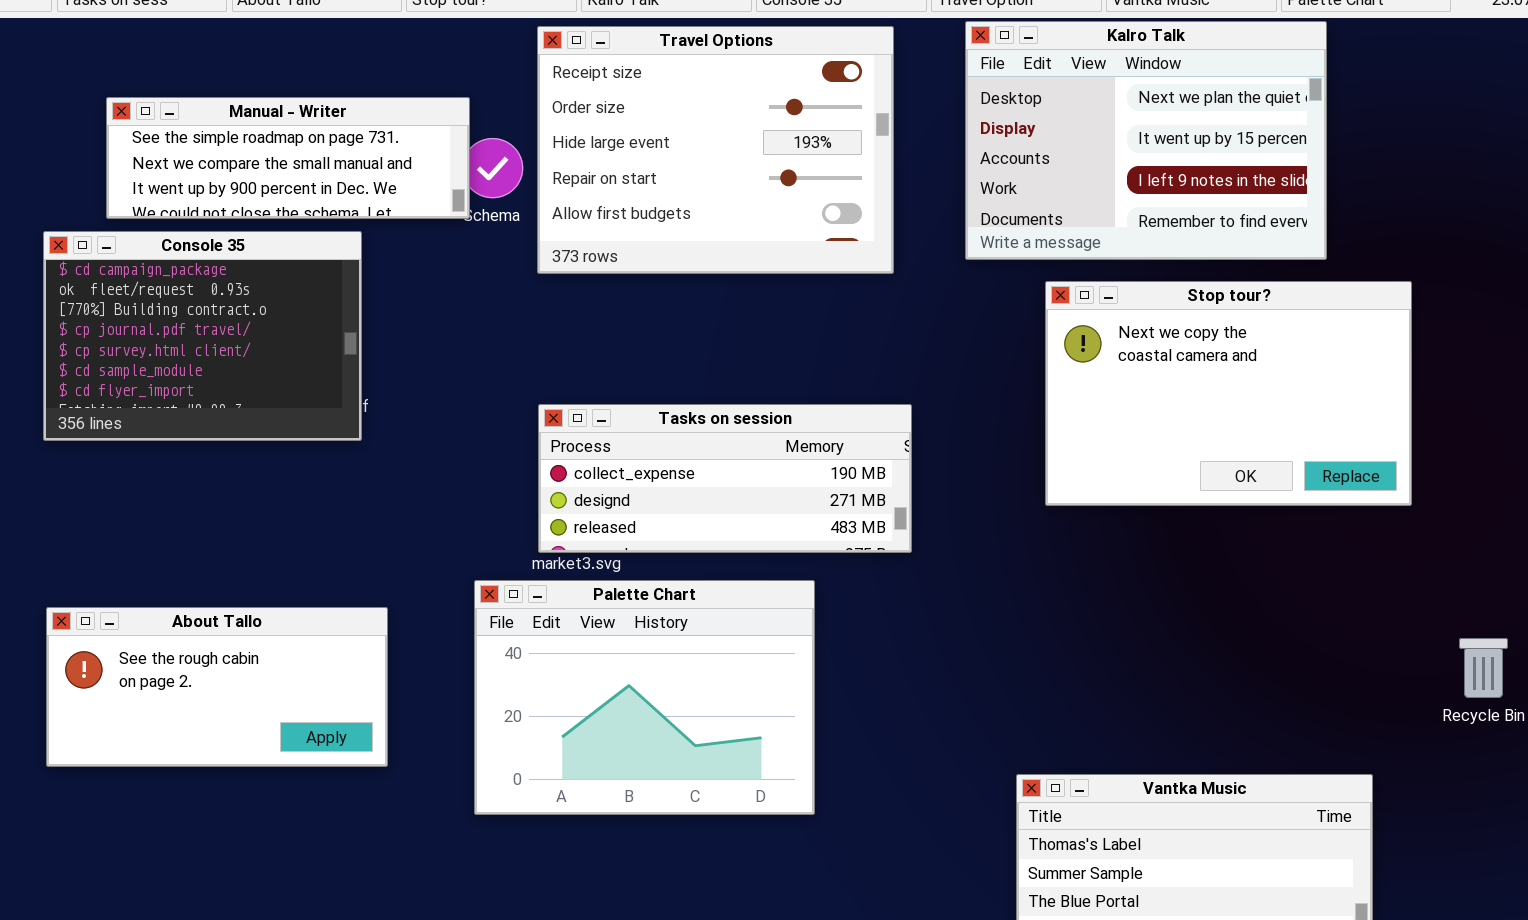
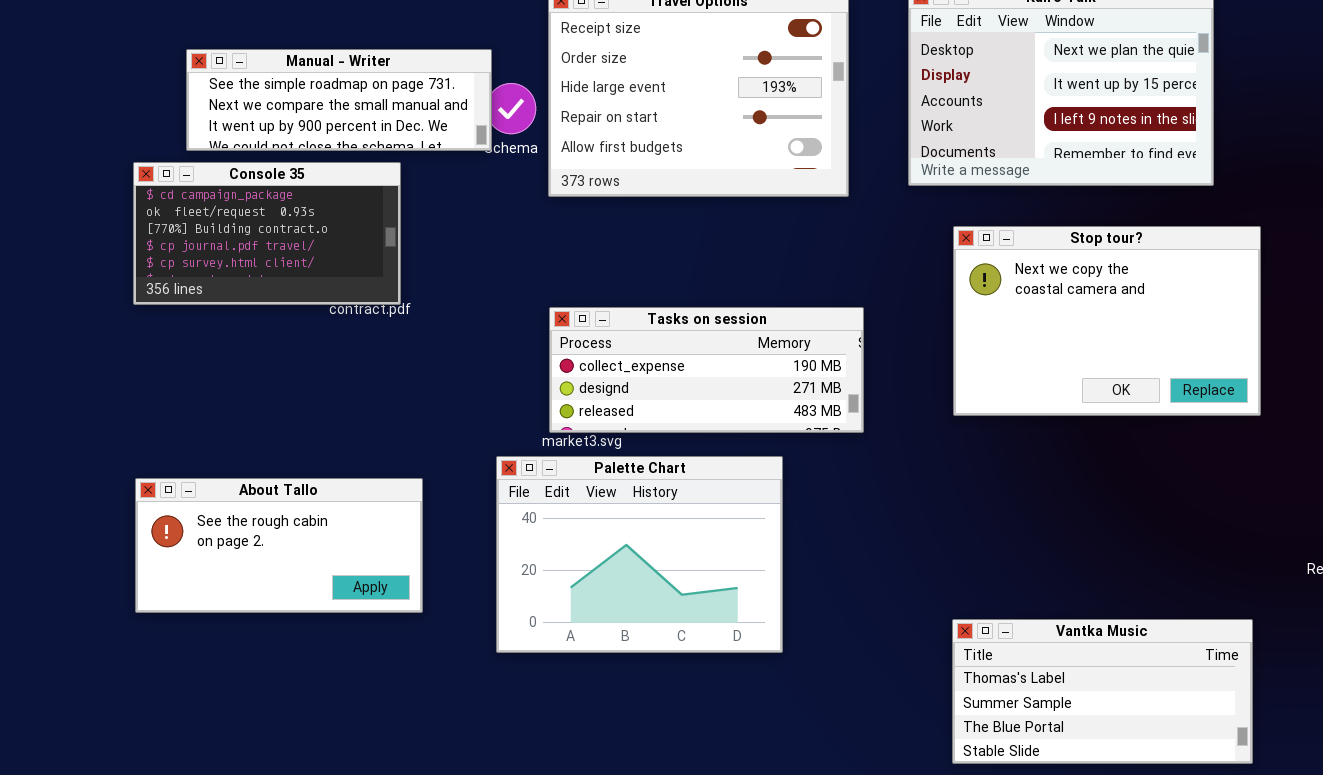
Console 35: [43,231,362,441] -> [133,162,401,305], resized
Stop tour?: [1045,281,1412,506] -> [953,226,1261,416], moved

